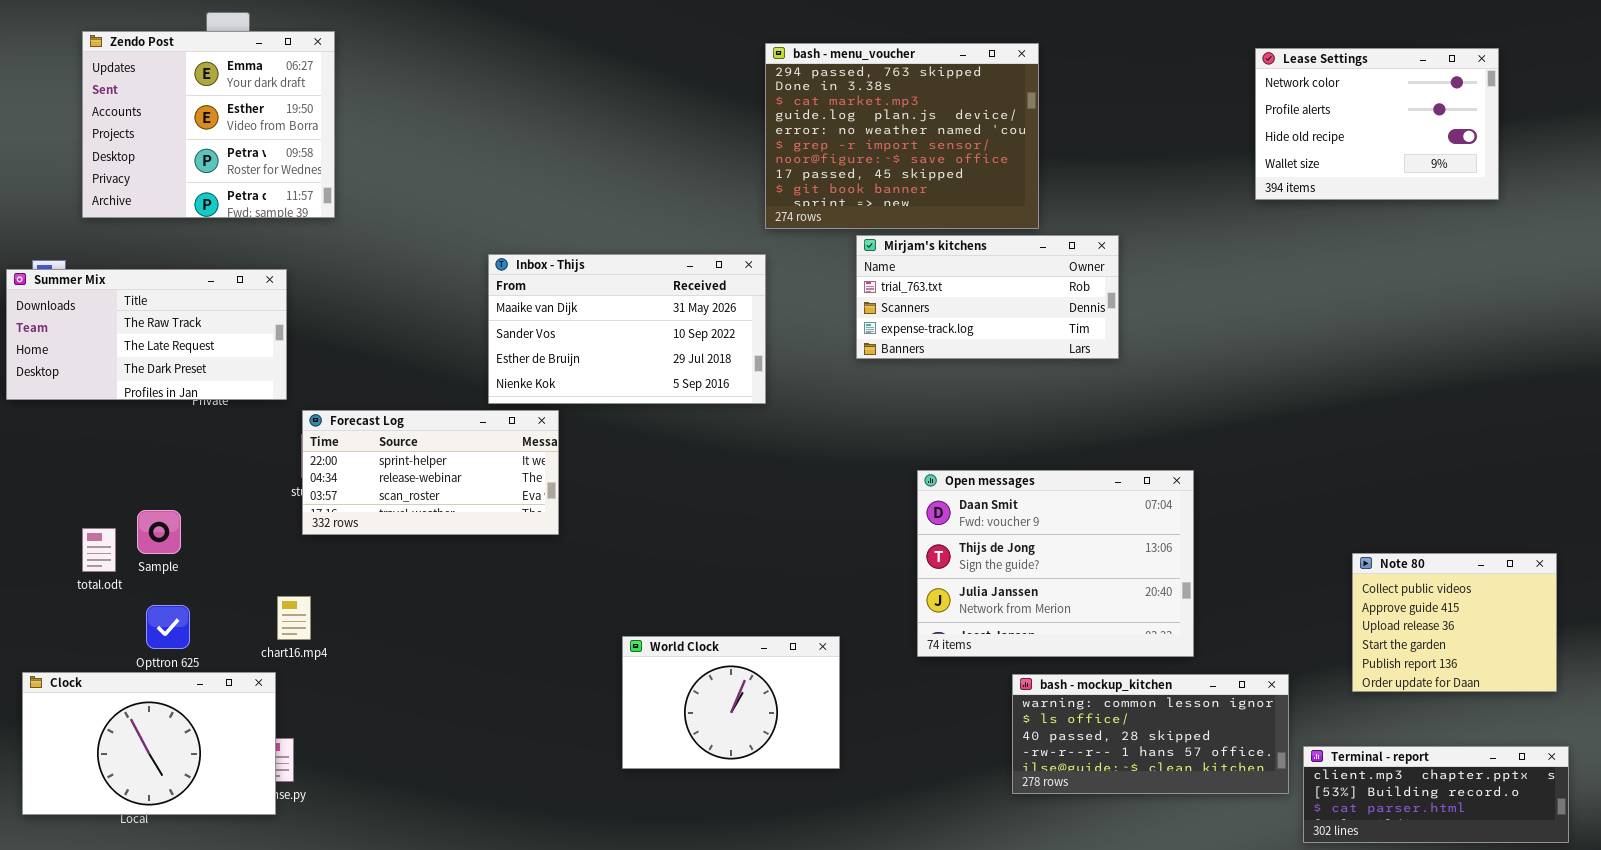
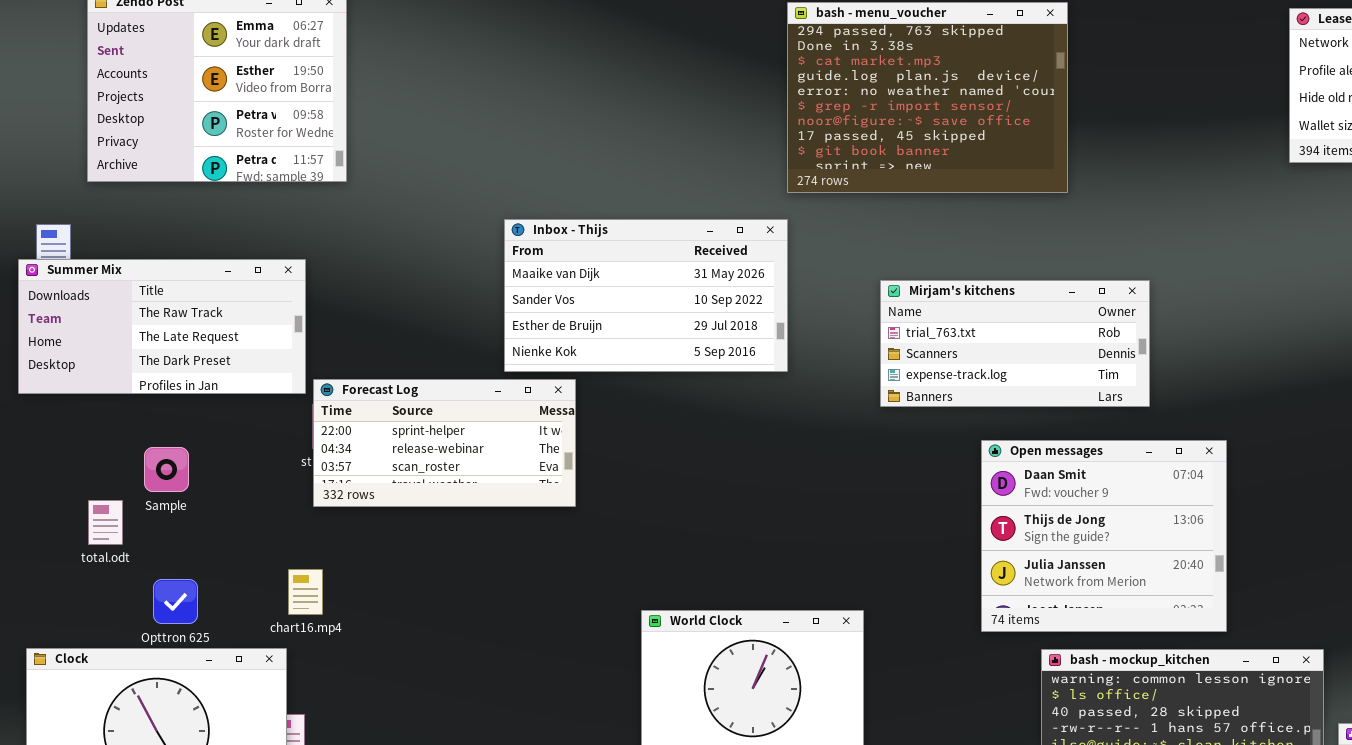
Mirjam's kitchens: [856,235,1119,359] -> [880,280,1150,407], moved
Summer Mix: [6,269,287,400] -> [18,259,306,394], moved
Open messages: [917,470,1194,657] -> [981,440,1227,632], resized
Sample: [137,510,181,554] -> [144,447,189,492], moved

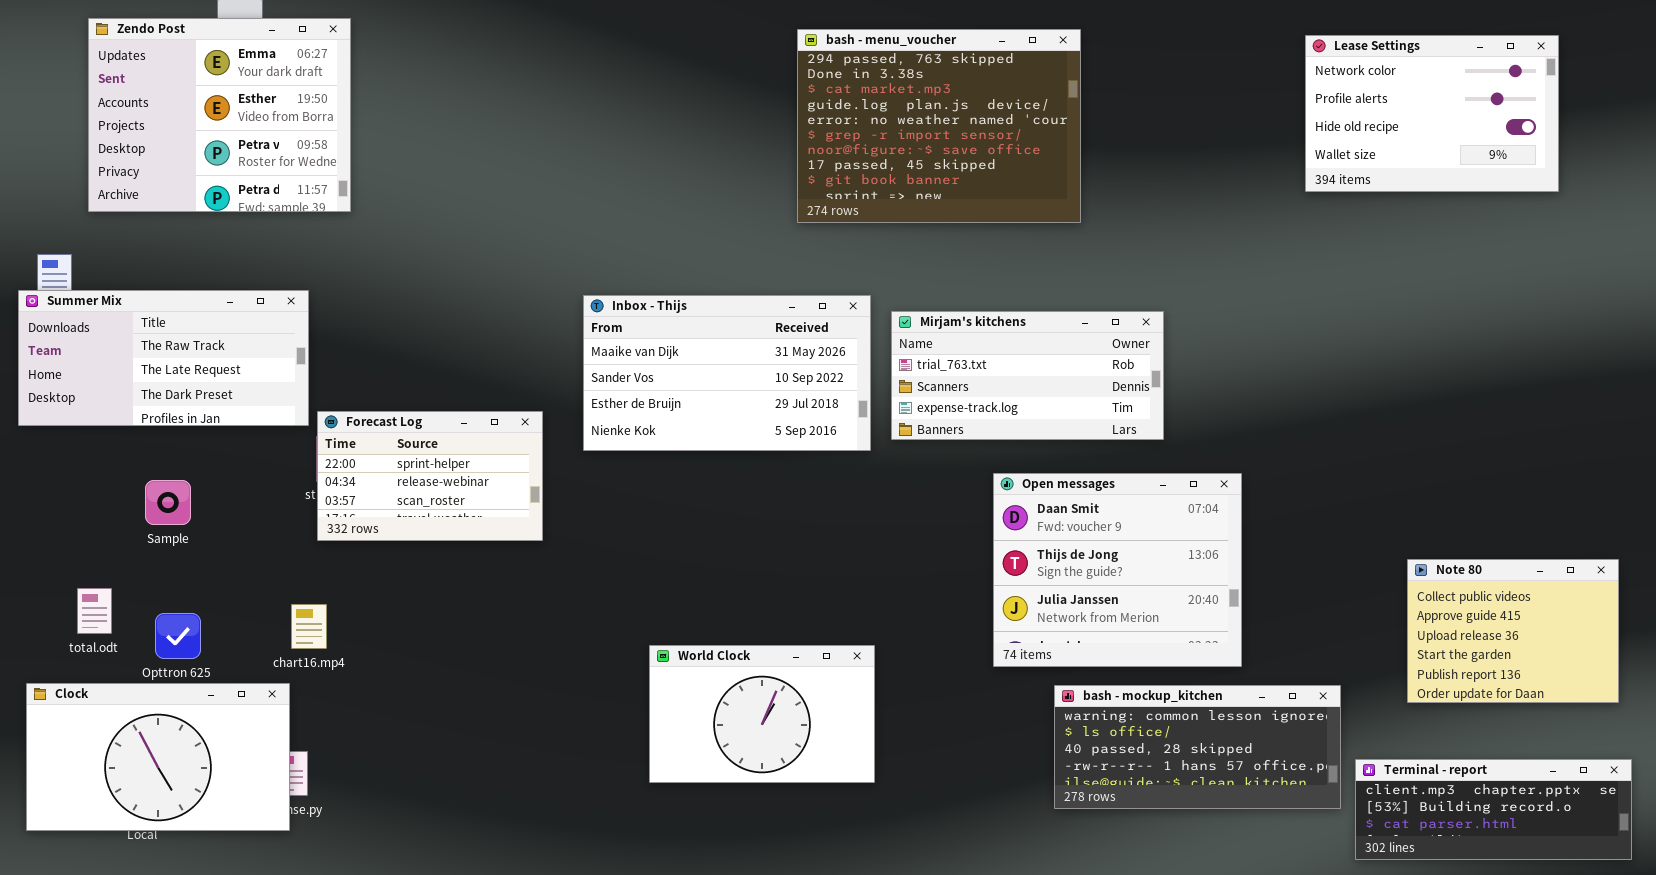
Inbox - Thijs: [504,219,788,372] -> [583,295,871,451], moved
Forecast Log: [313,379,576,507] -> [317,411,543,541], resized
total.odt: [88,500,123,545] -> [77,588,112,634], moved

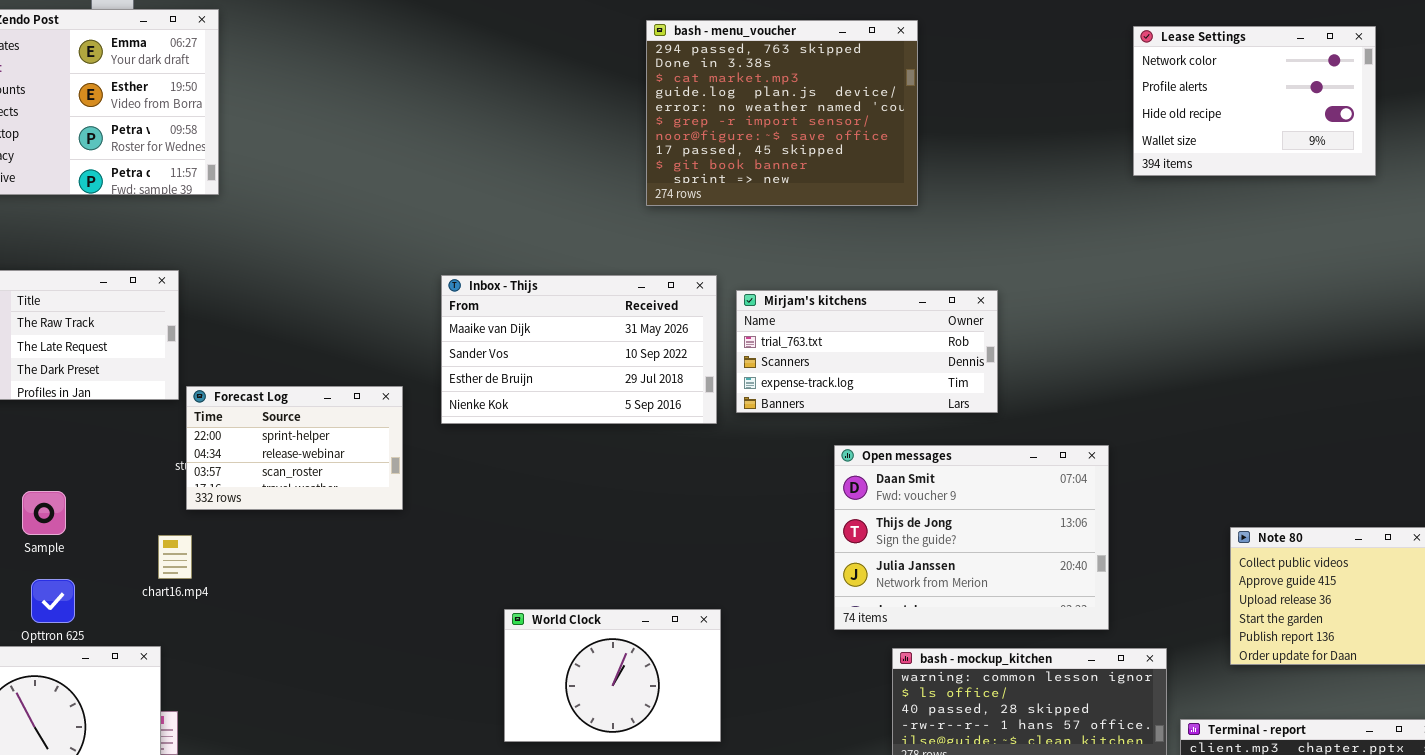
Open messages: [993,473,1242,667] -> [834,445,1109,630], resized
Sample: [145,480,191,525] -> [22,491,66,535], moved
chart16.mp4: [291,604,327,649] -> [158,535,192,579], moved

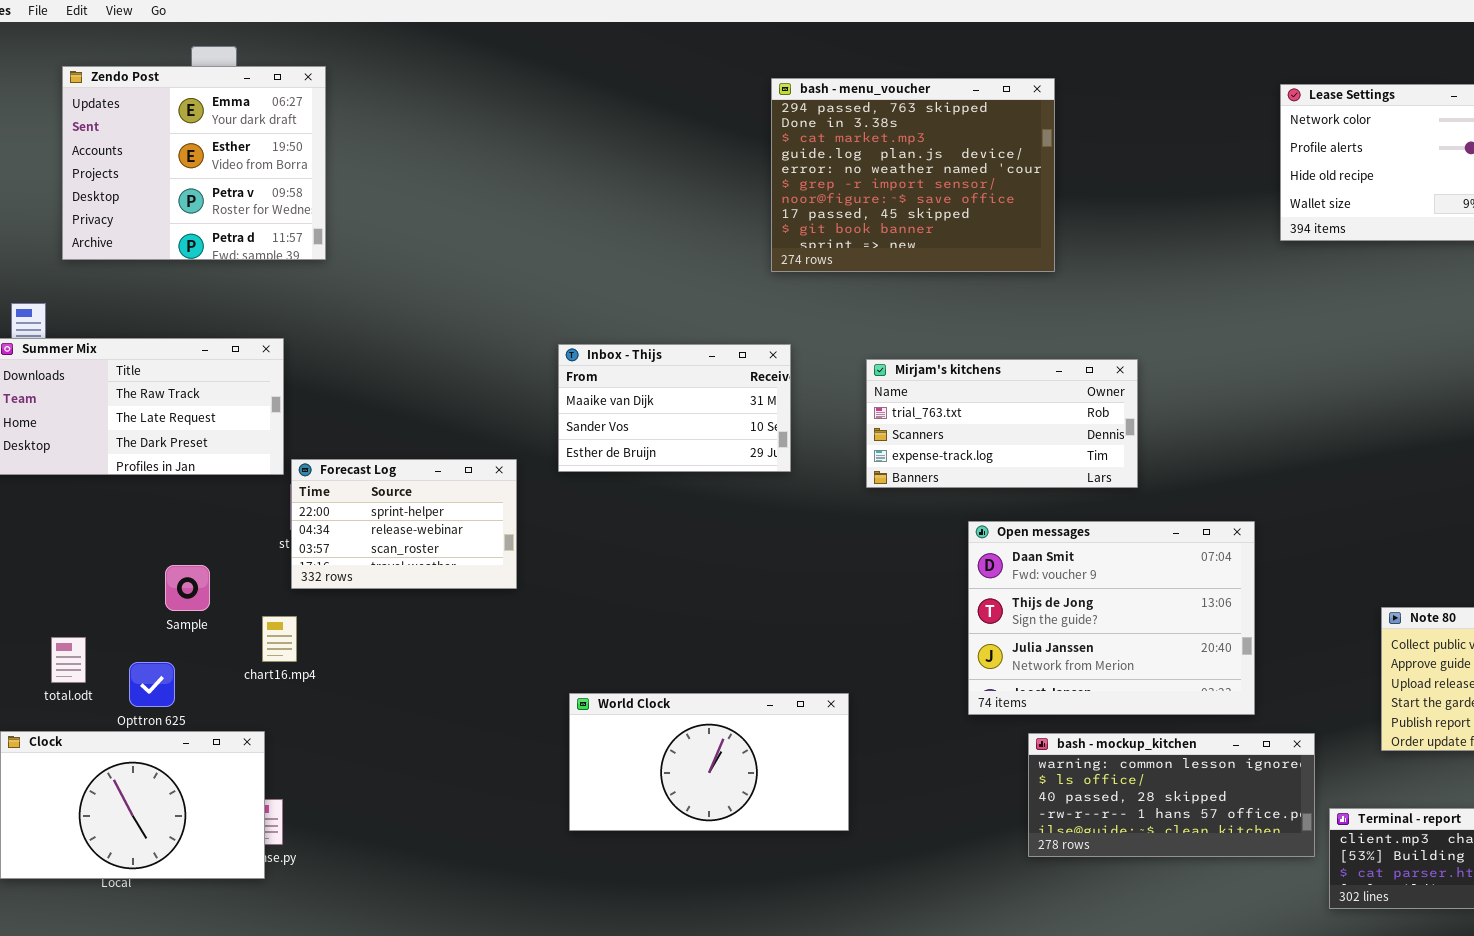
Inbox - Thijs: [441,275,717,424] -> [558,344,791,472], resized
Sample: [22,491,66,535] -> [165,565,210,611], moved
World Clock: [504,609,721,742] -> [569,693,849,831], resized

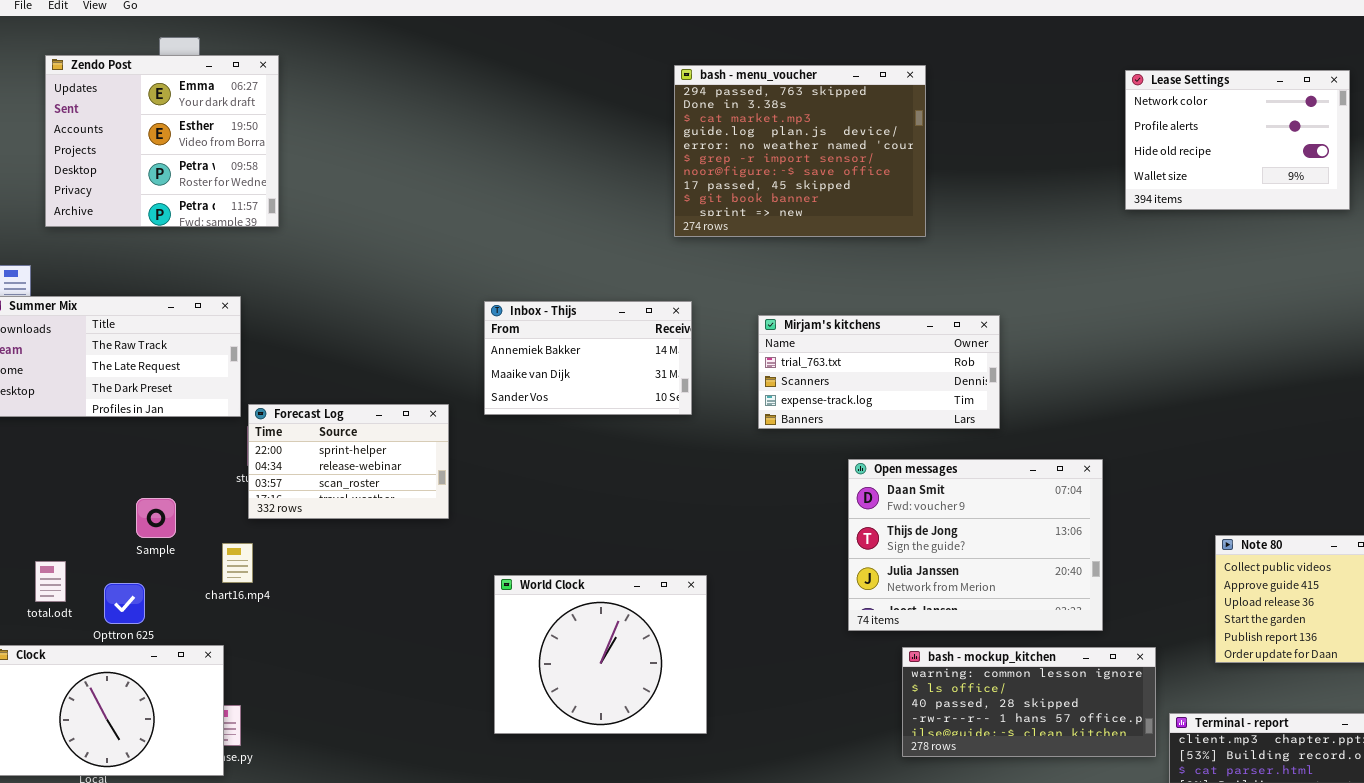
Inbox - Thijs: [558,344,791,472] -> [484,301,692,415], scrolled up 1 row
World Clock: [569,693,849,831] -> [494,575,707,734], resized

